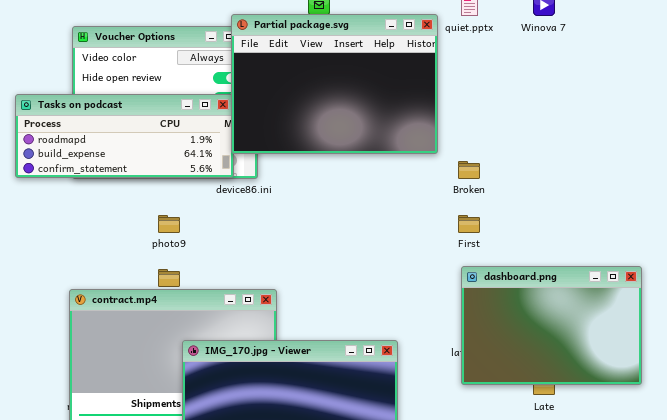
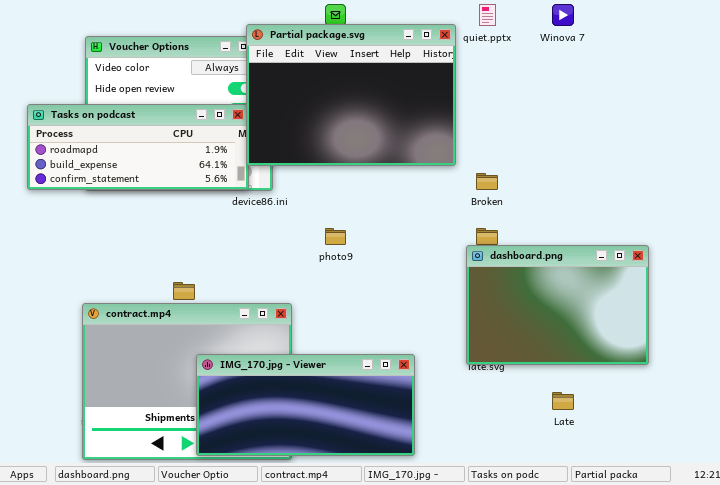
photo9: [158,215,180,233] -> [325,228,346,245], moved
dashboard.png: [461,266,642,385] -> [466,245,649,365], moved

